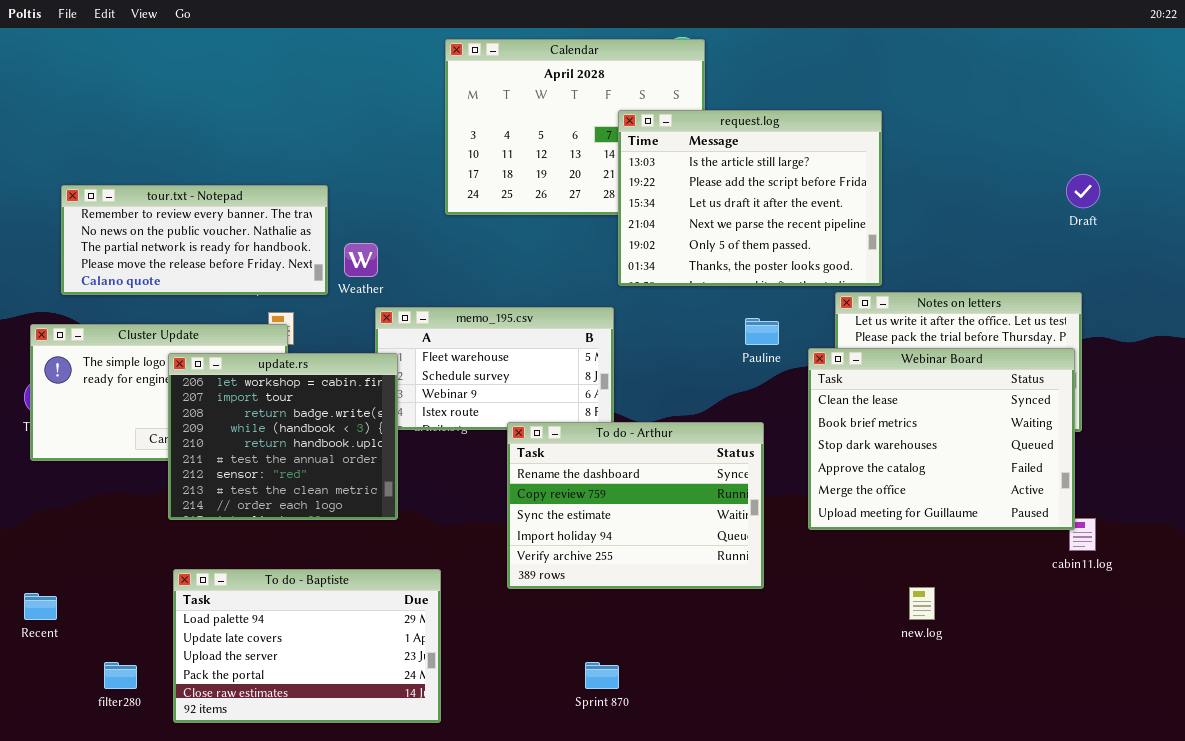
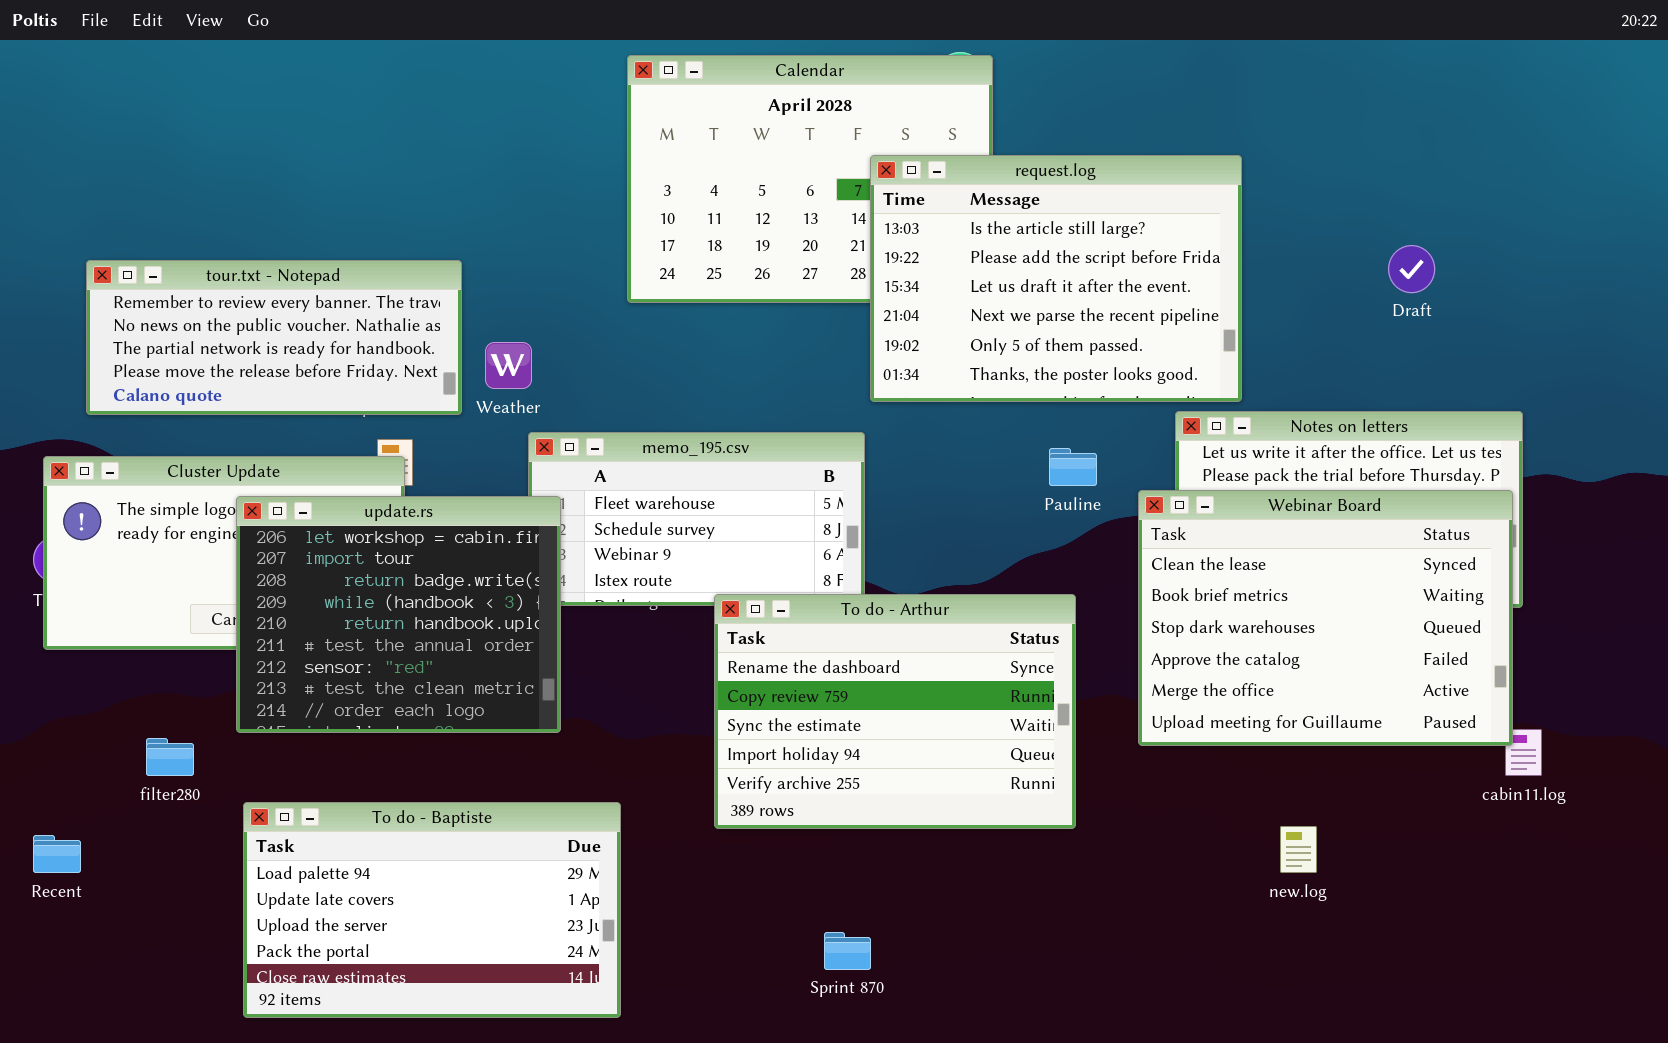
Draft: [1066,174,1100,208] -> [1388,245,1435,293], moved
filter280: [104,662,137,689] -> [146,738,194,776], moved

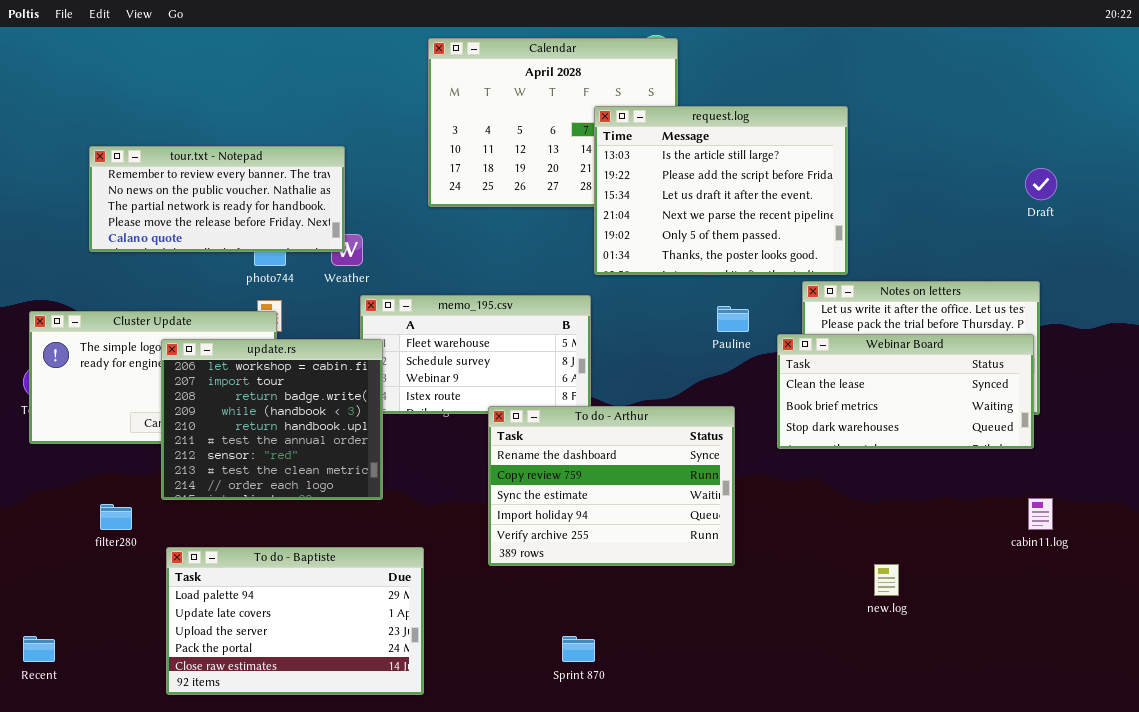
Draft: [1388,245,1435,293] -> [1025,168,1057,200], moved
tour.txt - Notepad: [86,260,462,415] -> [89,146,345,252], moved
Webinar Board: [1138,490,1513,746] -> [777,334,1034,449], resized
Recent: [33,835,81,873] -> [23,636,55,662], moved

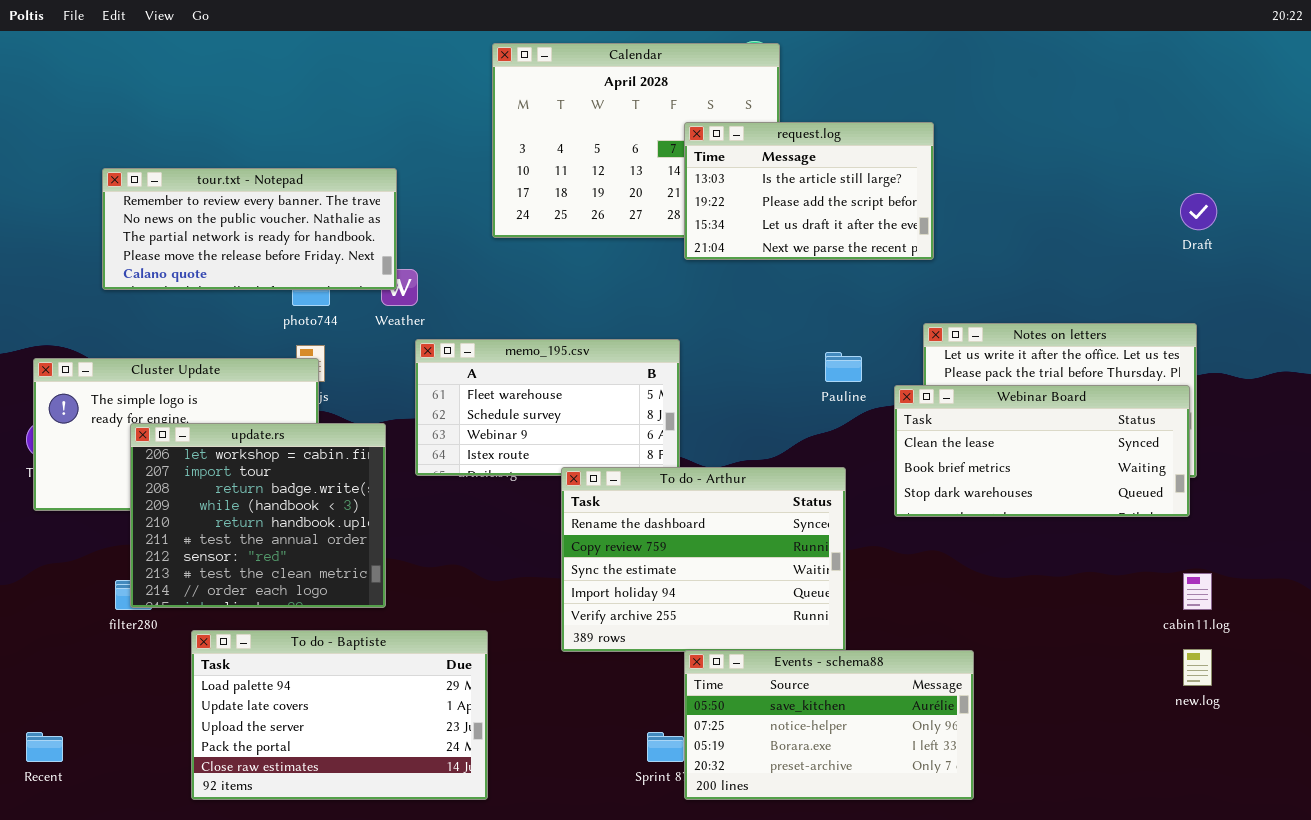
request.log: [594,106,848,275] -> [684,122,934,260], resized
update.rs: [161,339,383,500] -> [130,423,386,608], moved
new.log: [874,564,899,596] -> [1183,649,1212,686], moved
Events - schema88: none -> [684,650,974,800], opened

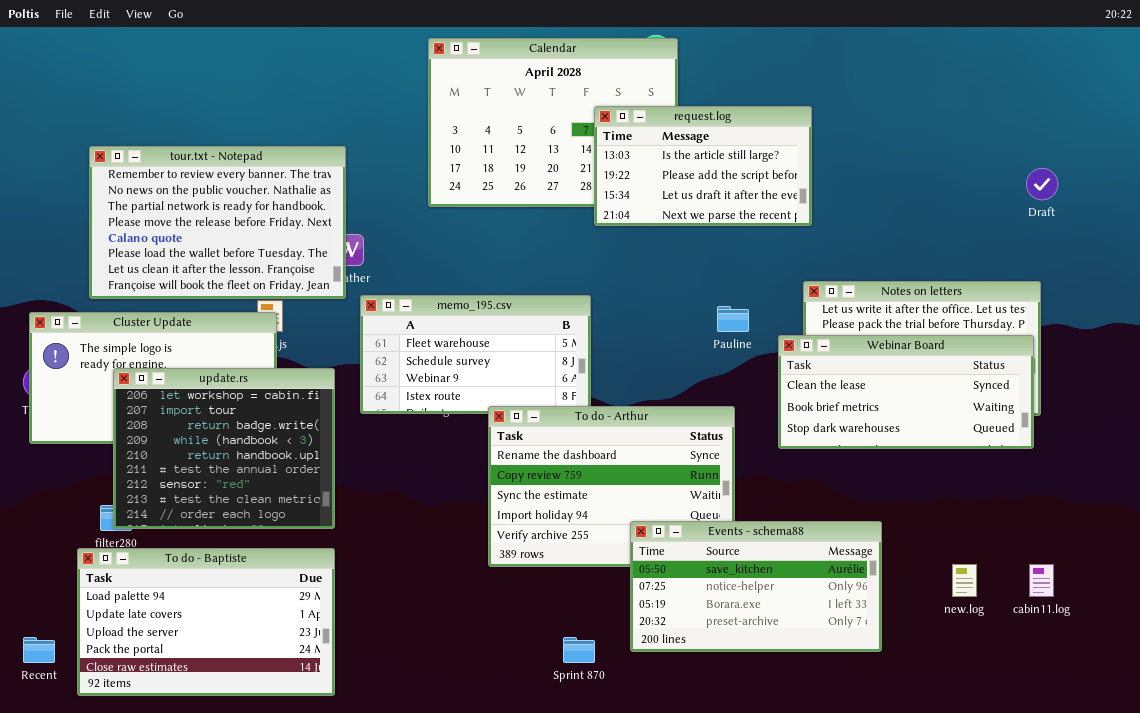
tour.txt - Notepad: [102,168,397,290] -> [89,146,346,299], resized
cabin11.log: [1183,573,1212,610] -> [1029,564,1054,597], moved
To do - Baptiste: [191,630,488,800] -> [77,548,335,696], moved
new.log: [1183,649,1212,686] -> [952,564,977,597], moved
Events - schema88: [684,650,974,800] -> [630,521,882,652], moved

